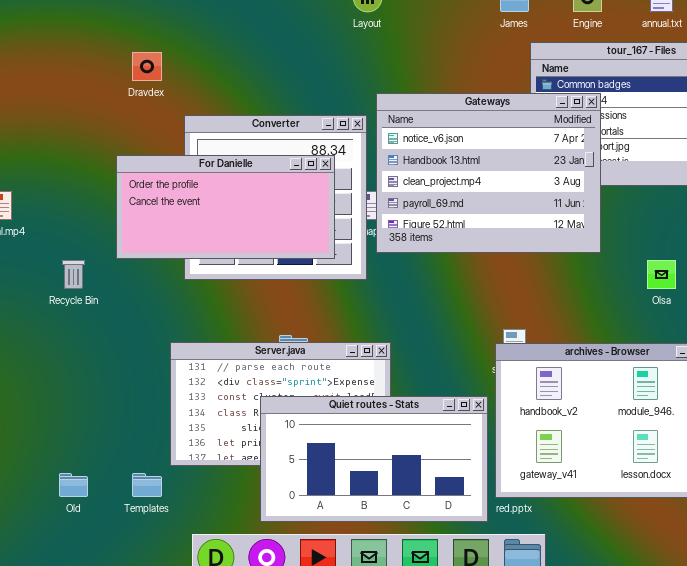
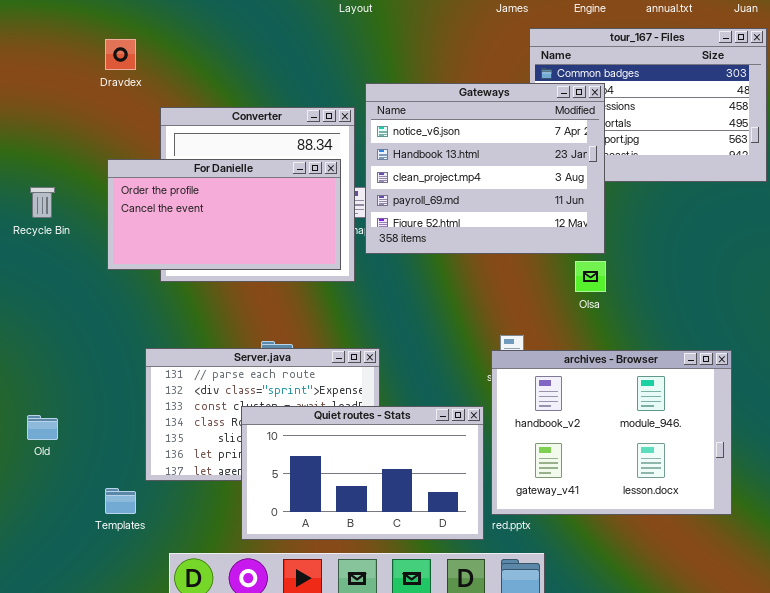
For Danielle: [116,155,335,259] -> [107,159,341,270], moved
Recycle Bin: [62,260,85,289] -> [30,187,55,218], moved
Olsa: [647,260,676,289] -> [575,261,606,292], moved
Old: [59,473,88,497] -> [27,415,58,440], moved

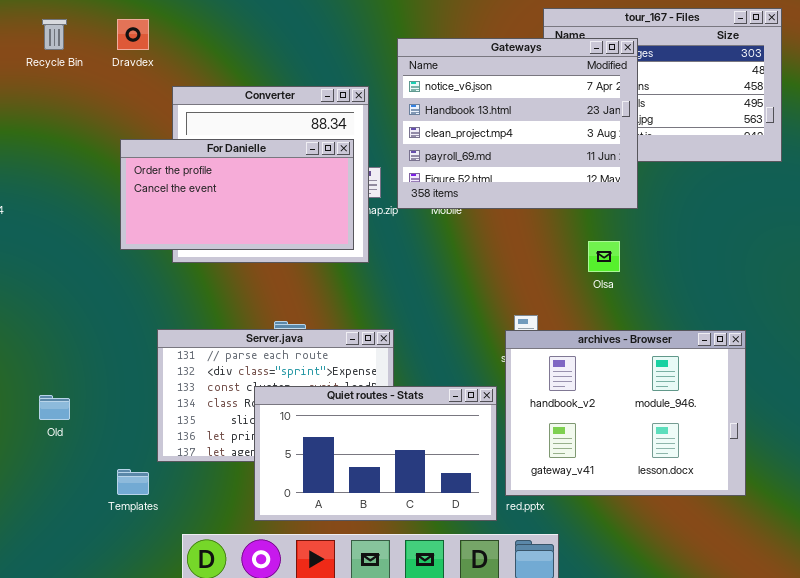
Gateways: [365,83,605,254] -> [397,38,638,209], moved
Recycle Bin: [30,187,55,218] -> [42,19,67,50], moved

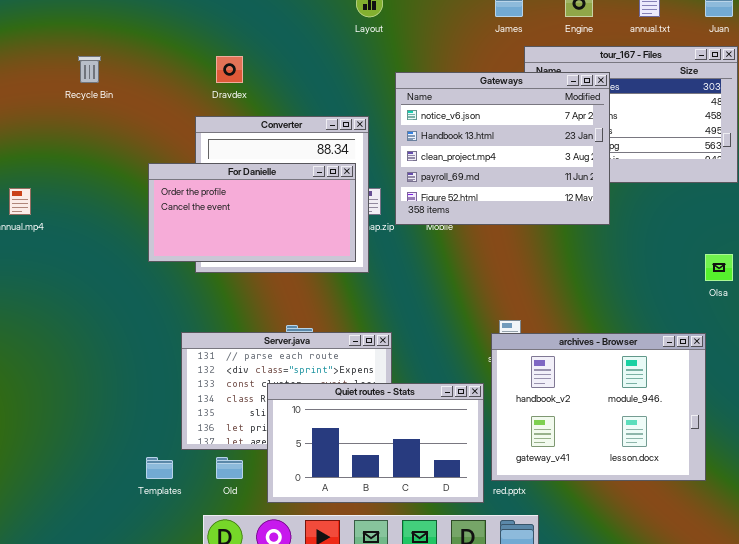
Dravdex: [117,19,149,50] -> [216,56,243,83], moved
Olsa: [588,241,620,272] -> [705,254,733,281], moved
Old: [39,395,70,420] -> [216,457,243,479], moved

